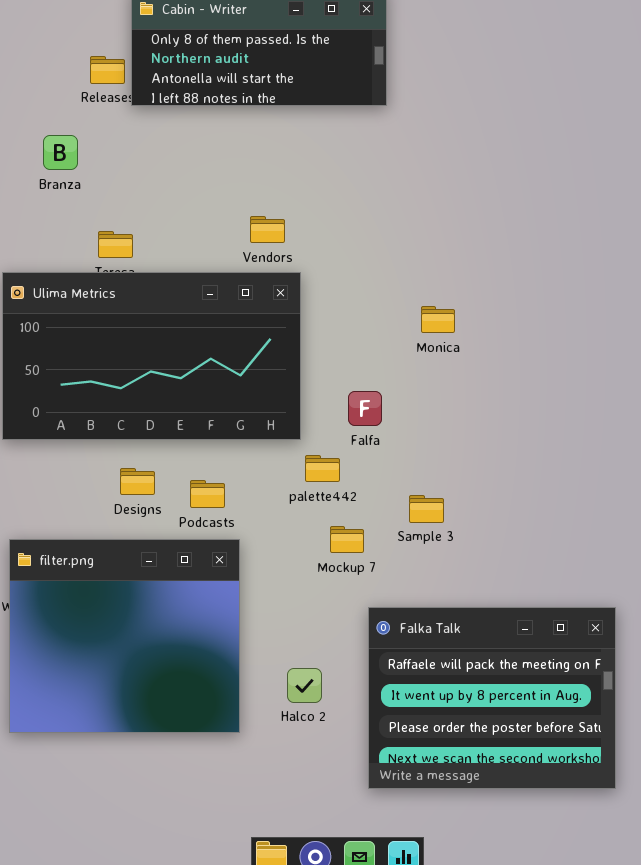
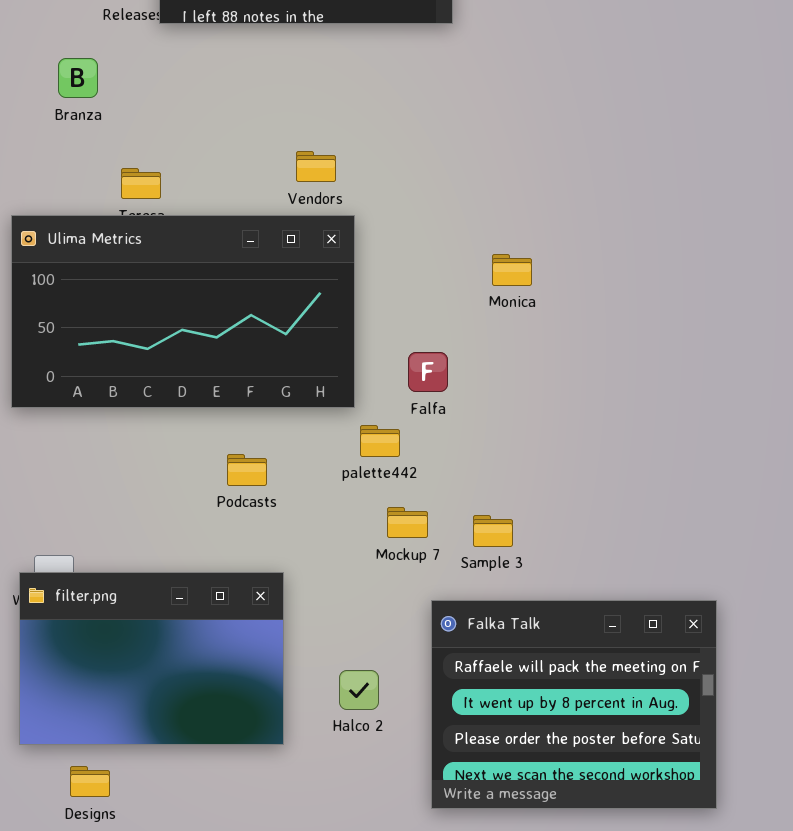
Designs: [120,468,155,495] -> [70,766,110,797], moved
Sample 3: [409,495,444,523] -> [473,515,513,547], moved
filter.png: [9,539,240,733] -> [19,572,284,745], resized

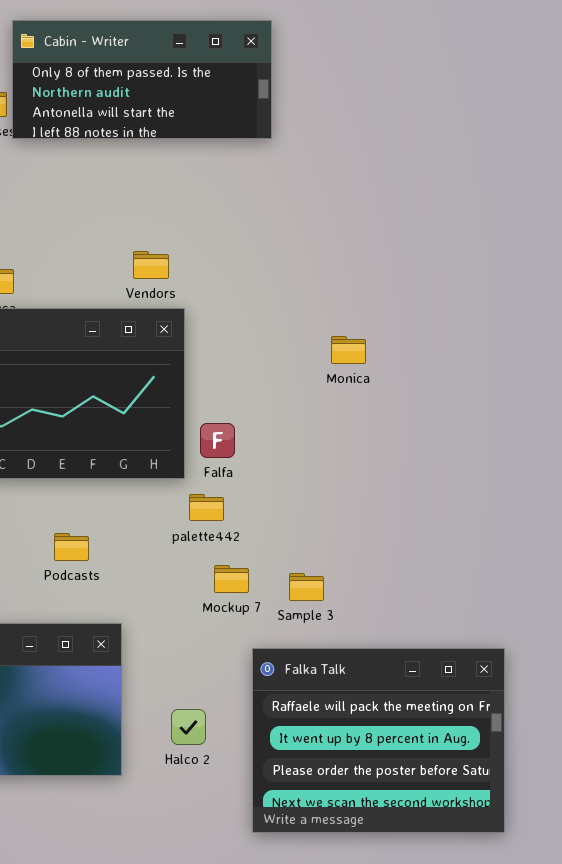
Monica: [492,254,532,286] -> [331,336,366,364], moved
Falfa: [408,352,448,392] -> [200,423,235,458], moved
Podcasts: [227,454,267,486] -> [54,533,89,561], moved

